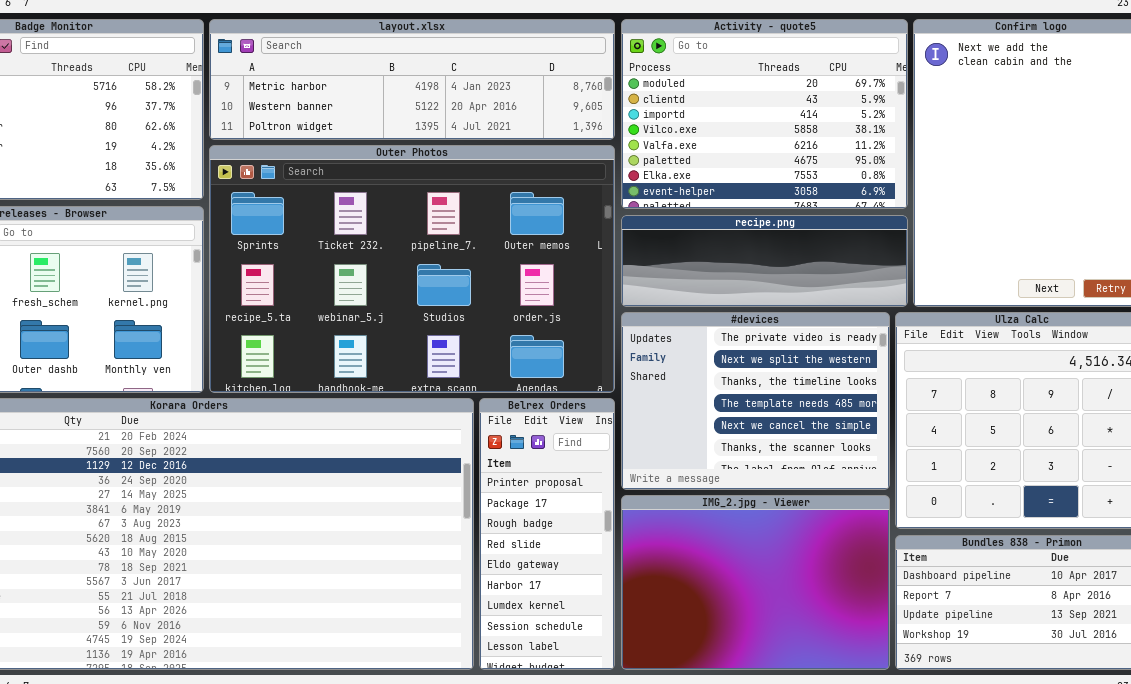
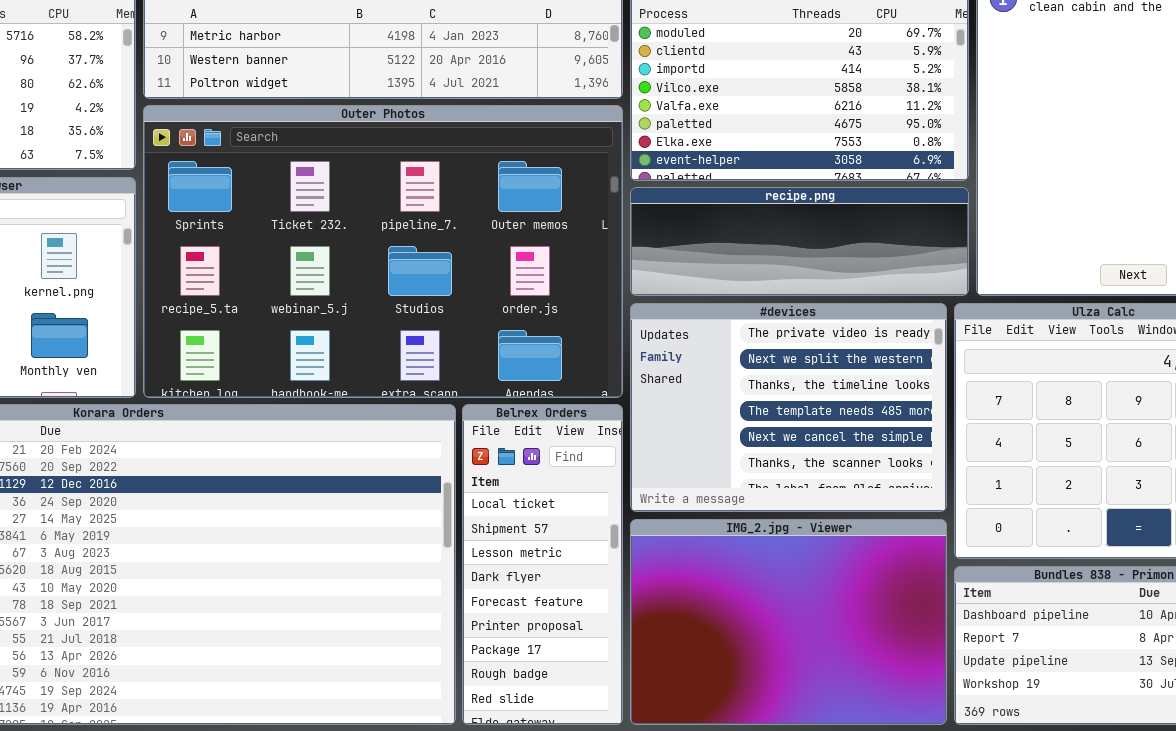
Belrex Orders: [479,398,615,670] -> [462,404,623,725], scrolled up 5 rows

